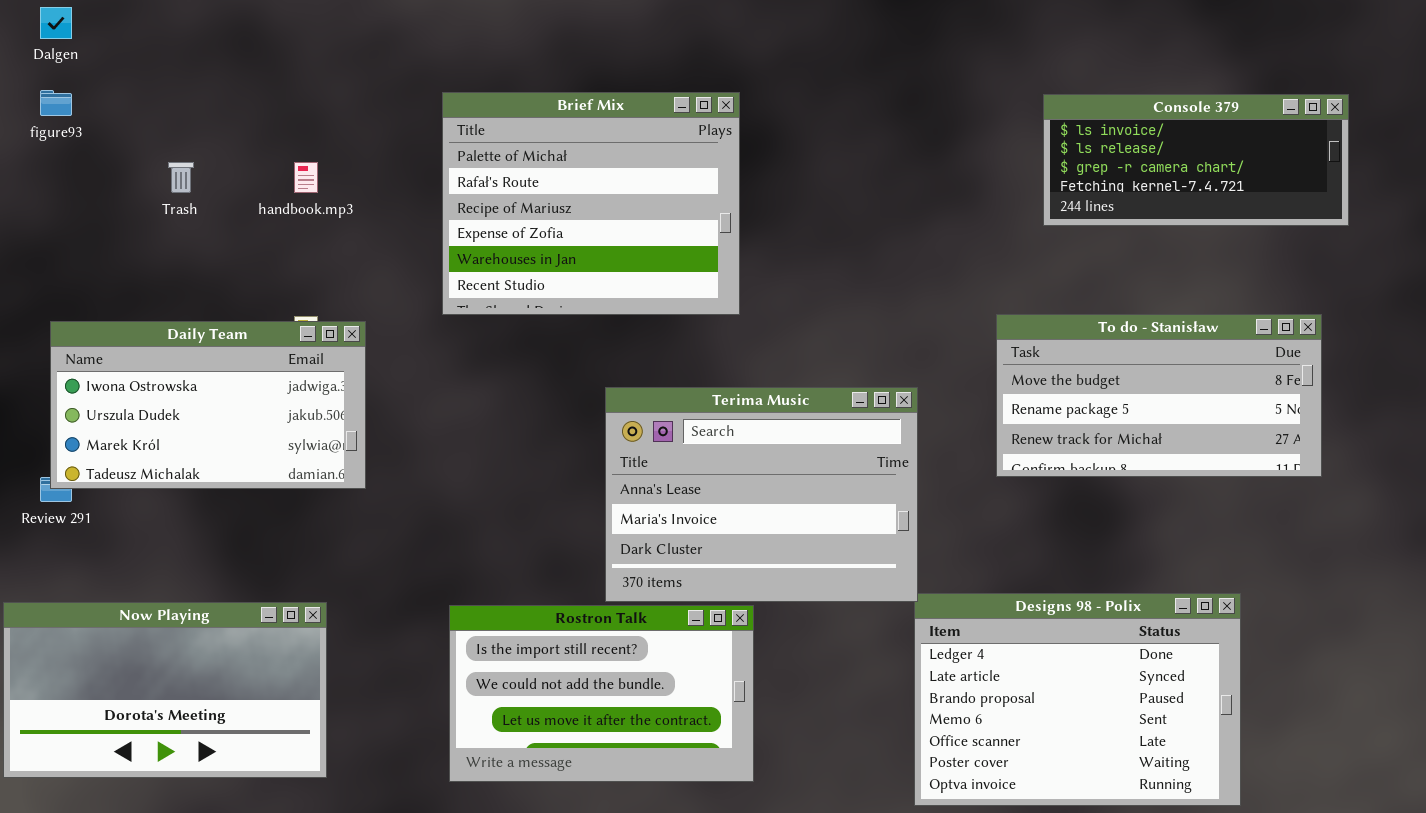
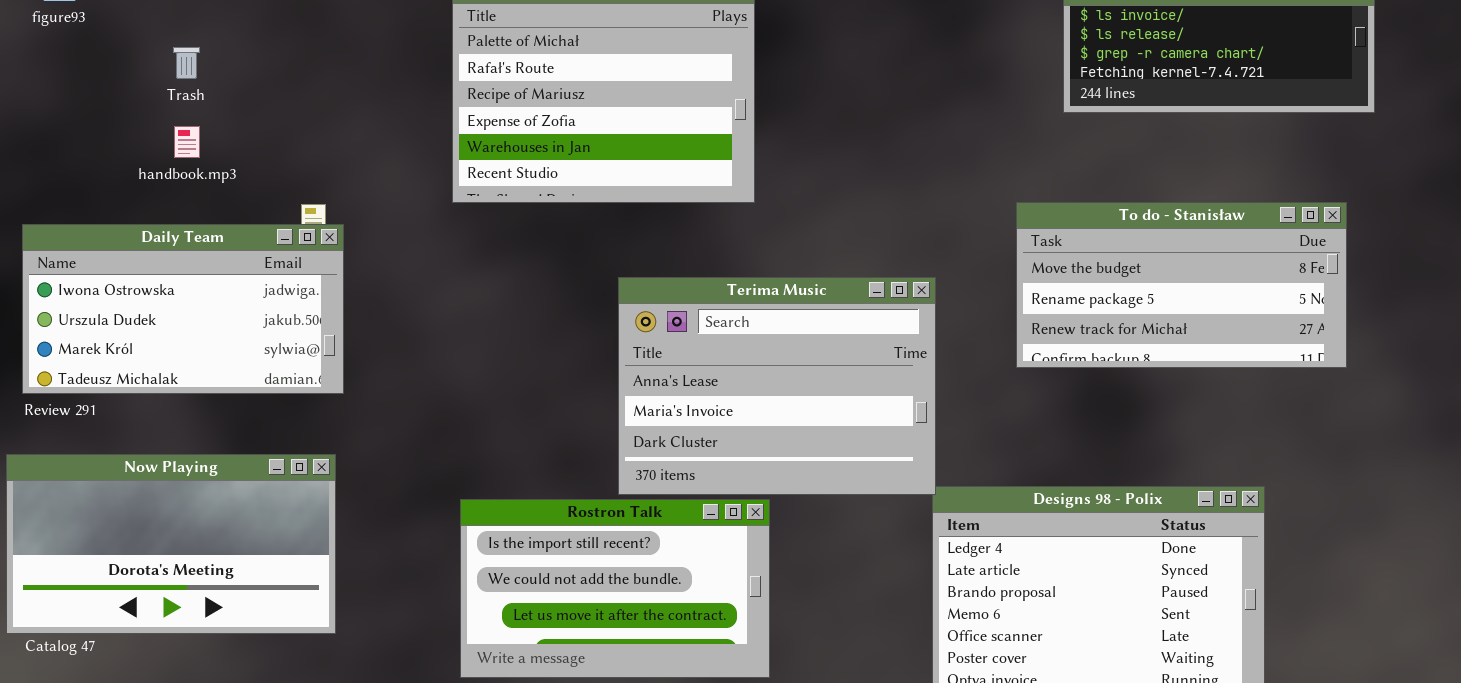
handbook.mp3: [294,162,318,193] -> [174,126,200,158], moved
Daily Team: [50,321,366,489] -> [22,224,344,394], moved
Now Playing: [3,602,327,778] -> [6,454,336,634], moved

